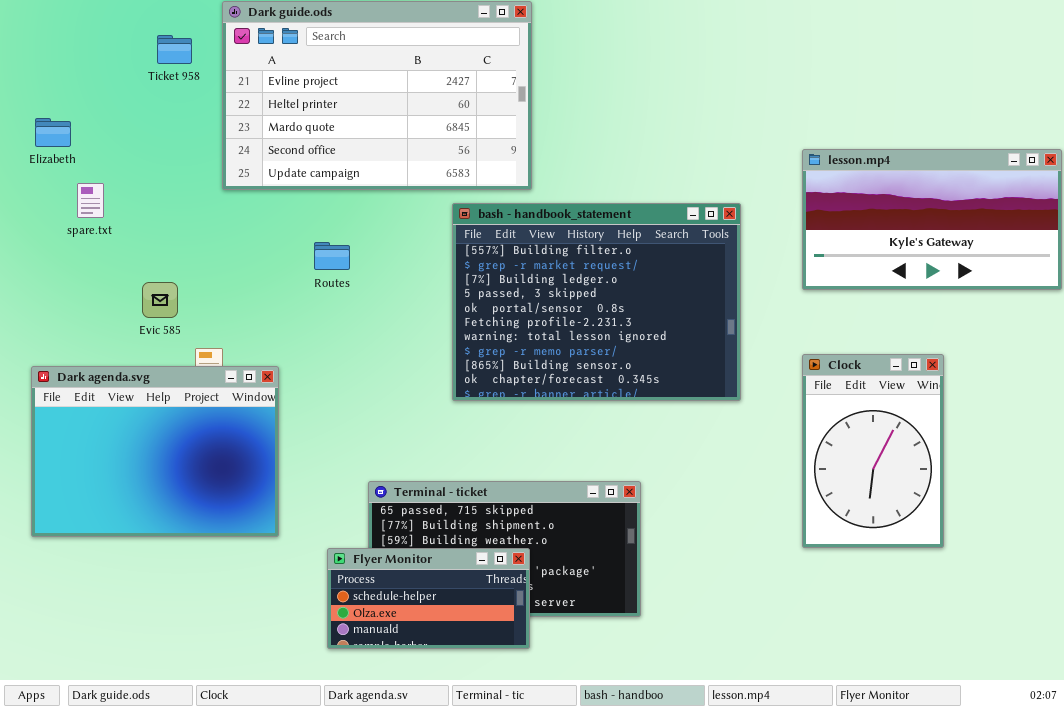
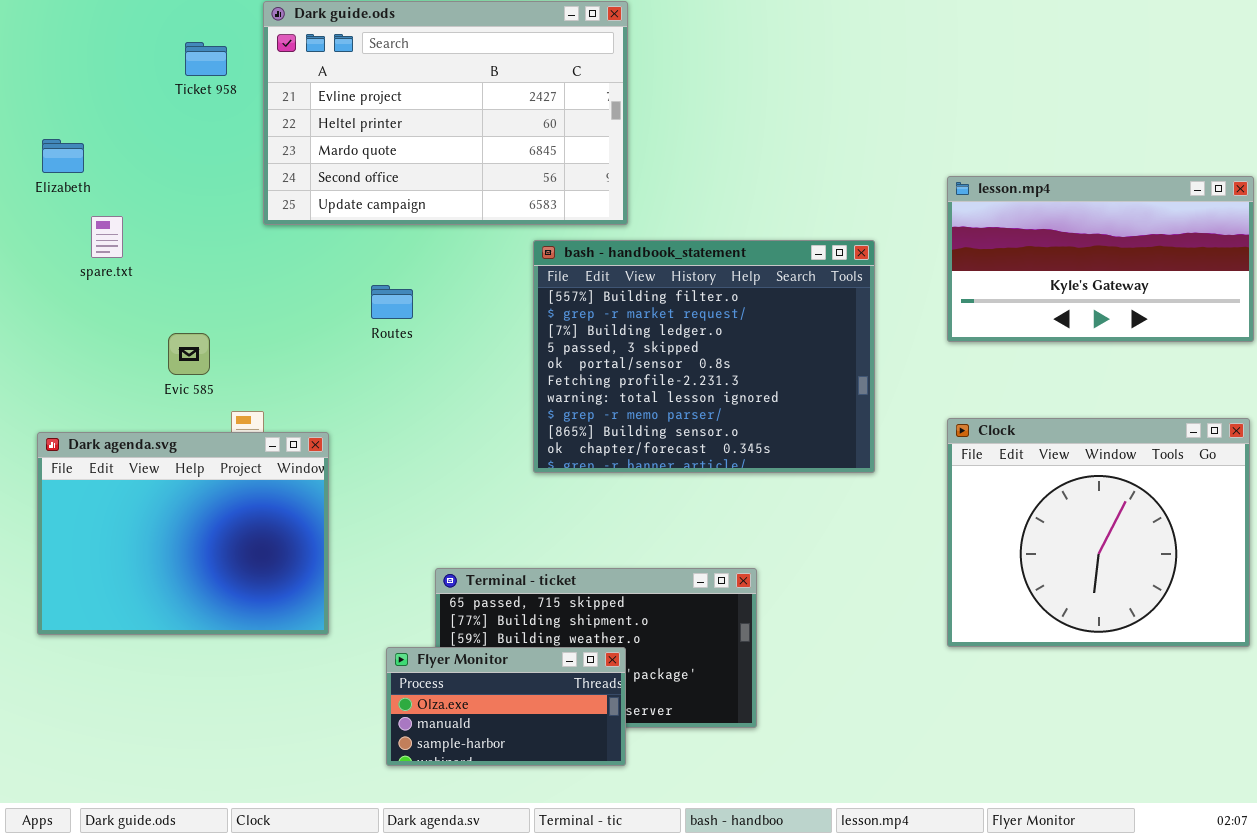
Clock: [802,354,944,548] -> [947,418,1250,647], resized
Flyer Monitor: [327,548,530,649] -> [386,647,626,766], scrolled down 1 row

